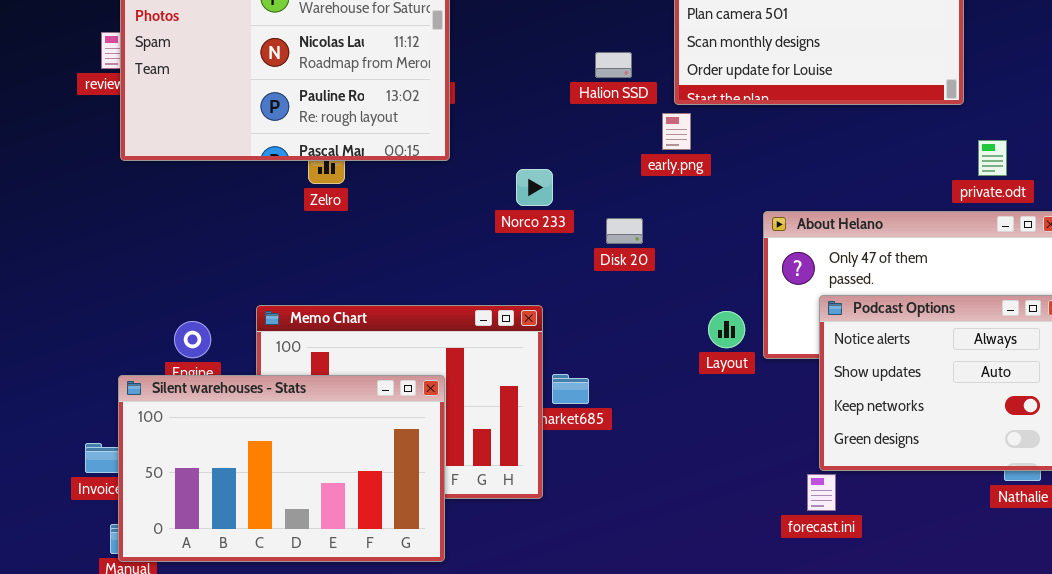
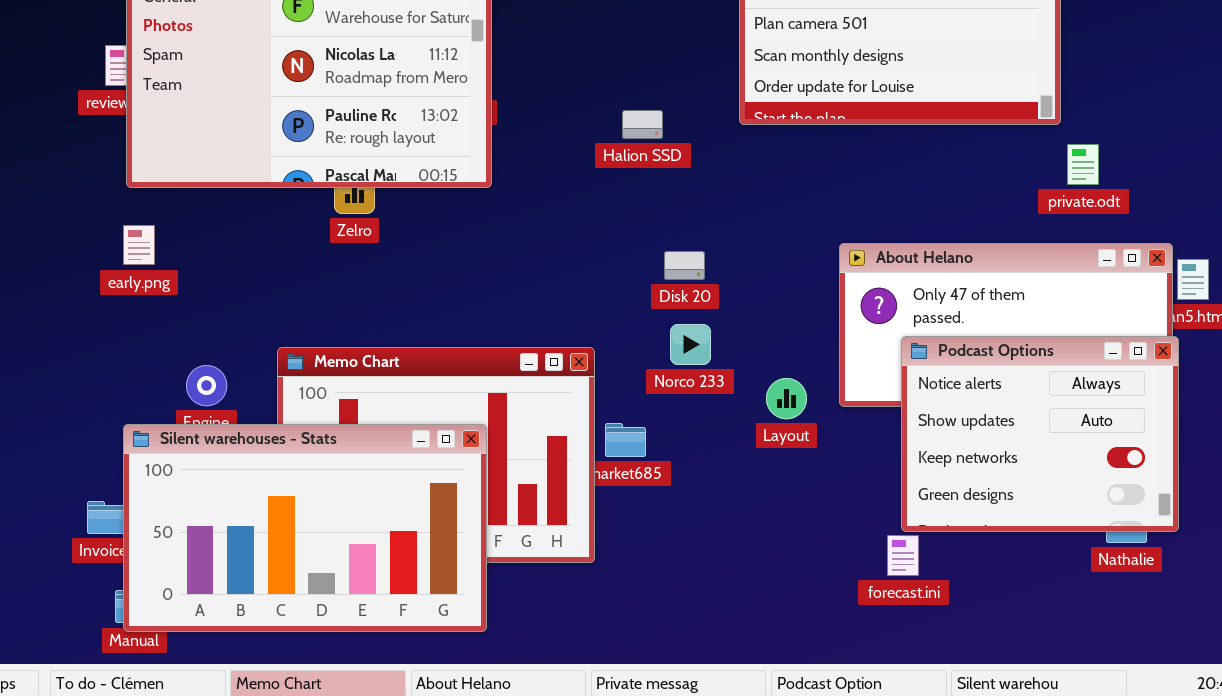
Halion SSD: [595,52,632,78] -> [622,110,663,139], moved
early.png: [662,113,691,150] -> [123,225,155,265], moved
private.odt: [978,140,1007,176] -> [1067,144,1099,185], moved
Norco 233: [516,169,553,206] -> [670,324,711,365], moved
Layout: [708,311,745,348] -> [766,378,807,419], moved

